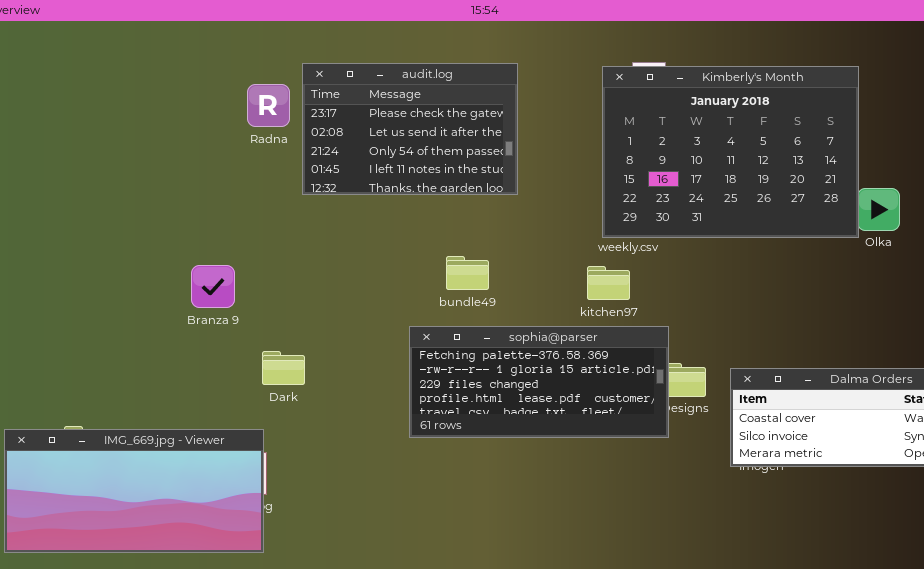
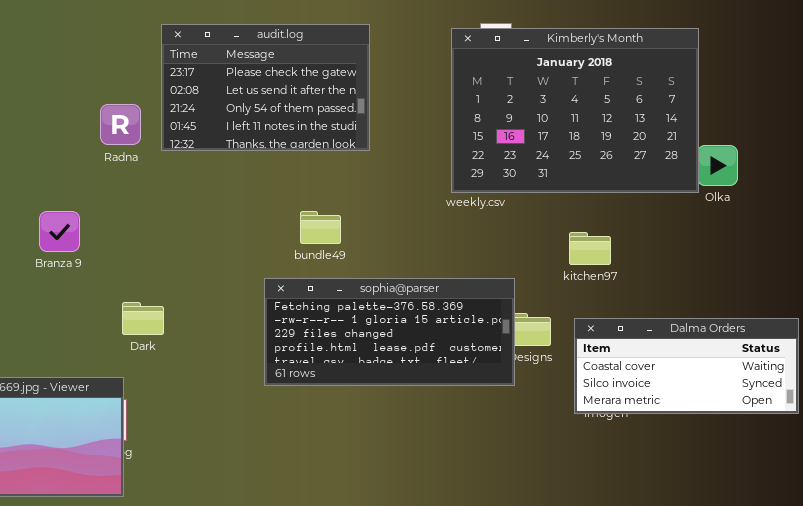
Radna: [247,84,290,127] -> [100,104,141,145], moved
Branza 9: [191,265,235,308] -> [39,211,80,252], moved
kitchen97: [587,266,630,300] -> [569,232,611,265], moved

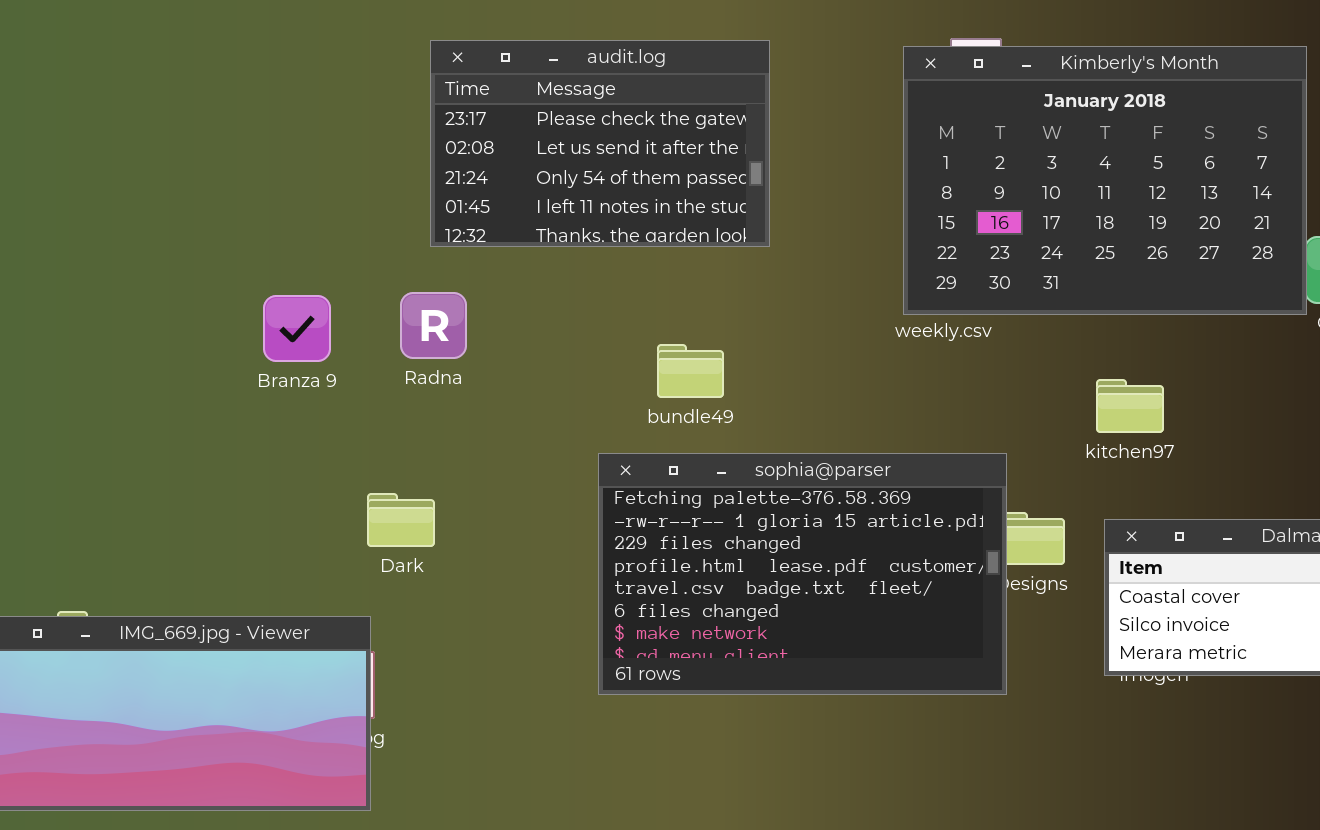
Radna: [100,104,141,145] -> [400,292,467,359], moved
Branza 9: [39,211,80,252] -> [263,295,331,362], moved
sophia@parser: [264,278,515,386] -> [598,453,1007,695], resized

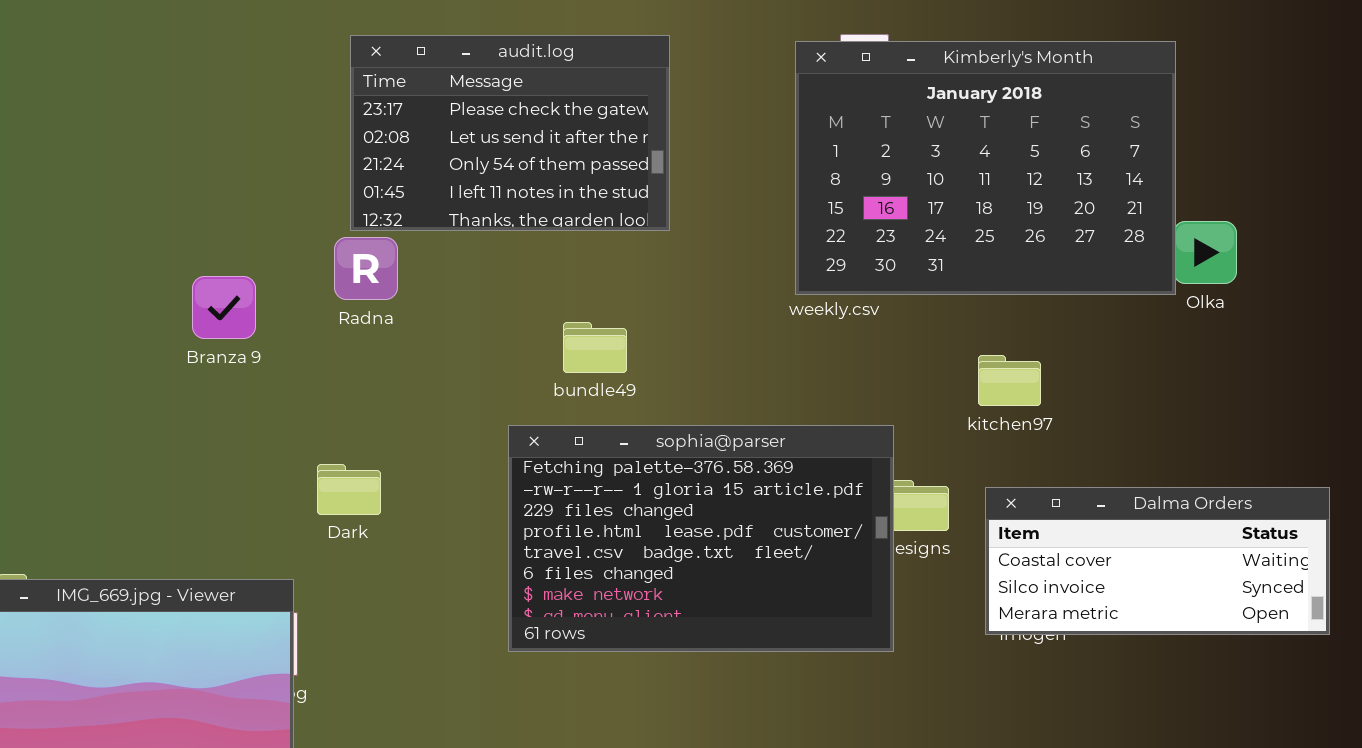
Radna: [400,292,467,359] -> [334,237,398,300], moved
Dark: [367,493,435,547] -> [317,464,381,515], moved

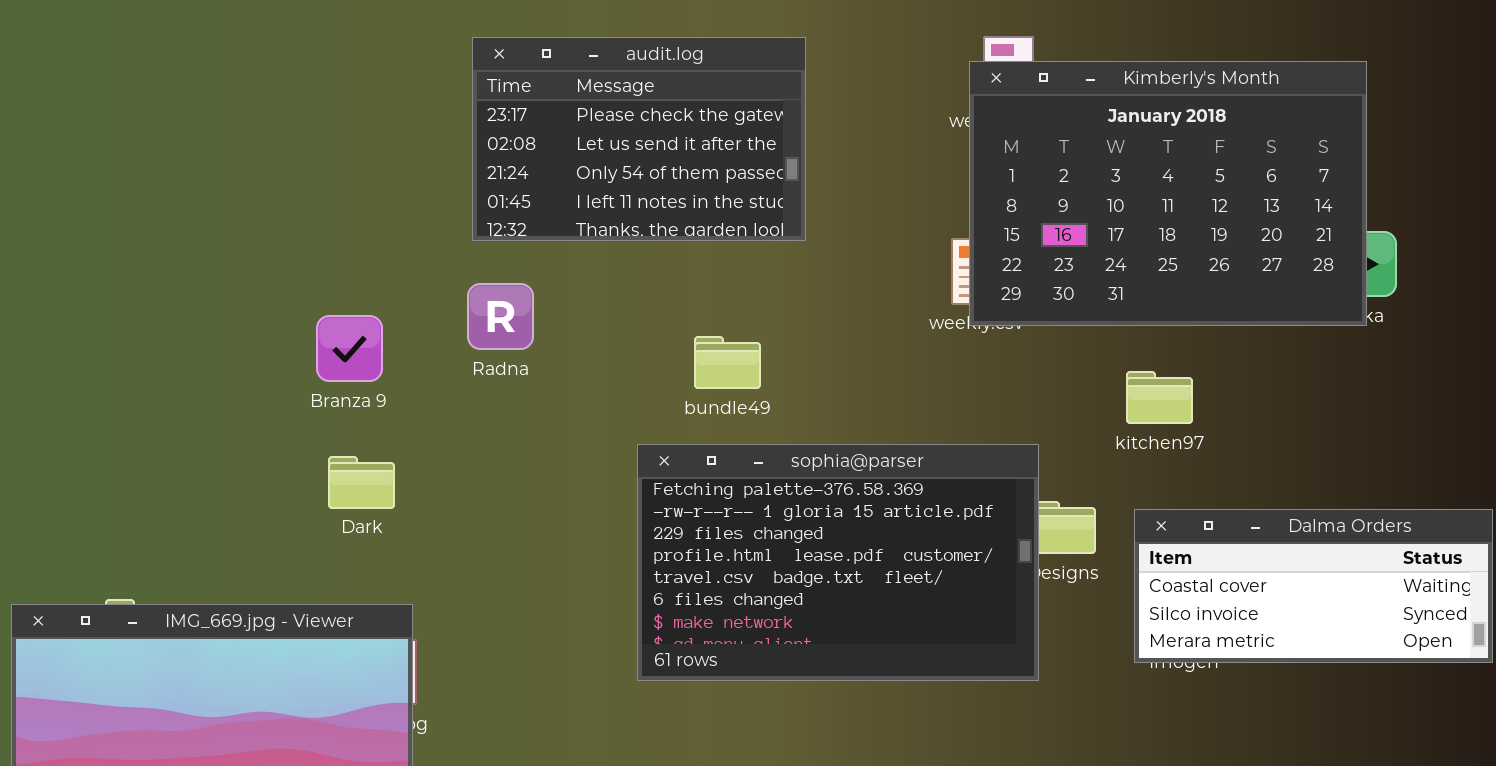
Kimberly's Month: [795,41,1176,295] -> [969,61,1367,326], moved
Radna: [334,237,398,300] -> [467,283,534,350], moved
Branza 9: [192,276,256,339] -> [316,315,383,382], moved
Dark: [317,464,381,515] -> [328,456,395,509], moved

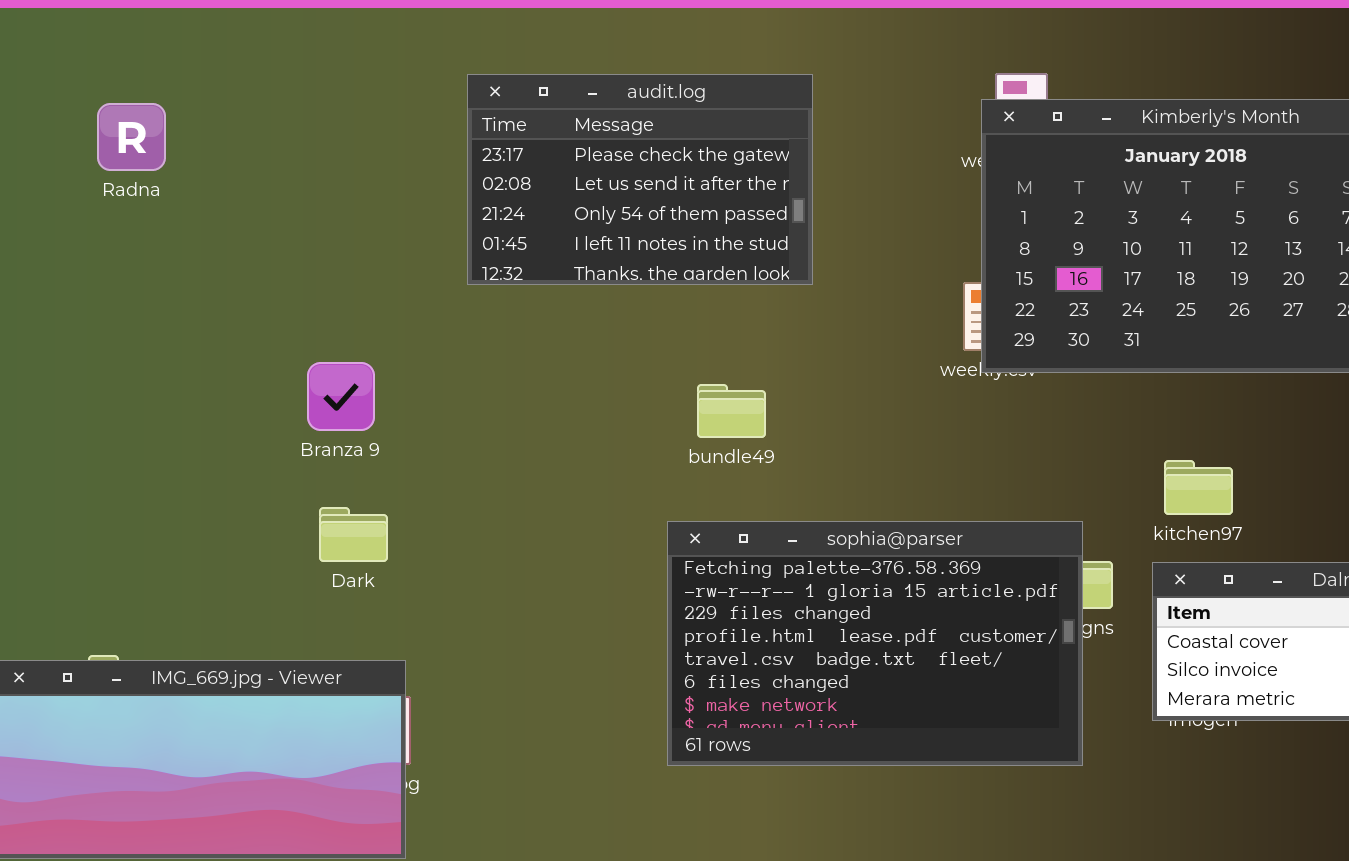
Radna: [467,283,534,350] -> [97,103,166,171], moved
kitchen97: [1126,371,1193,424] -> [1164,460,1233,515], moved
sophia@parser: [637,444,1039,681] -> [667,521,1083,766], moved

